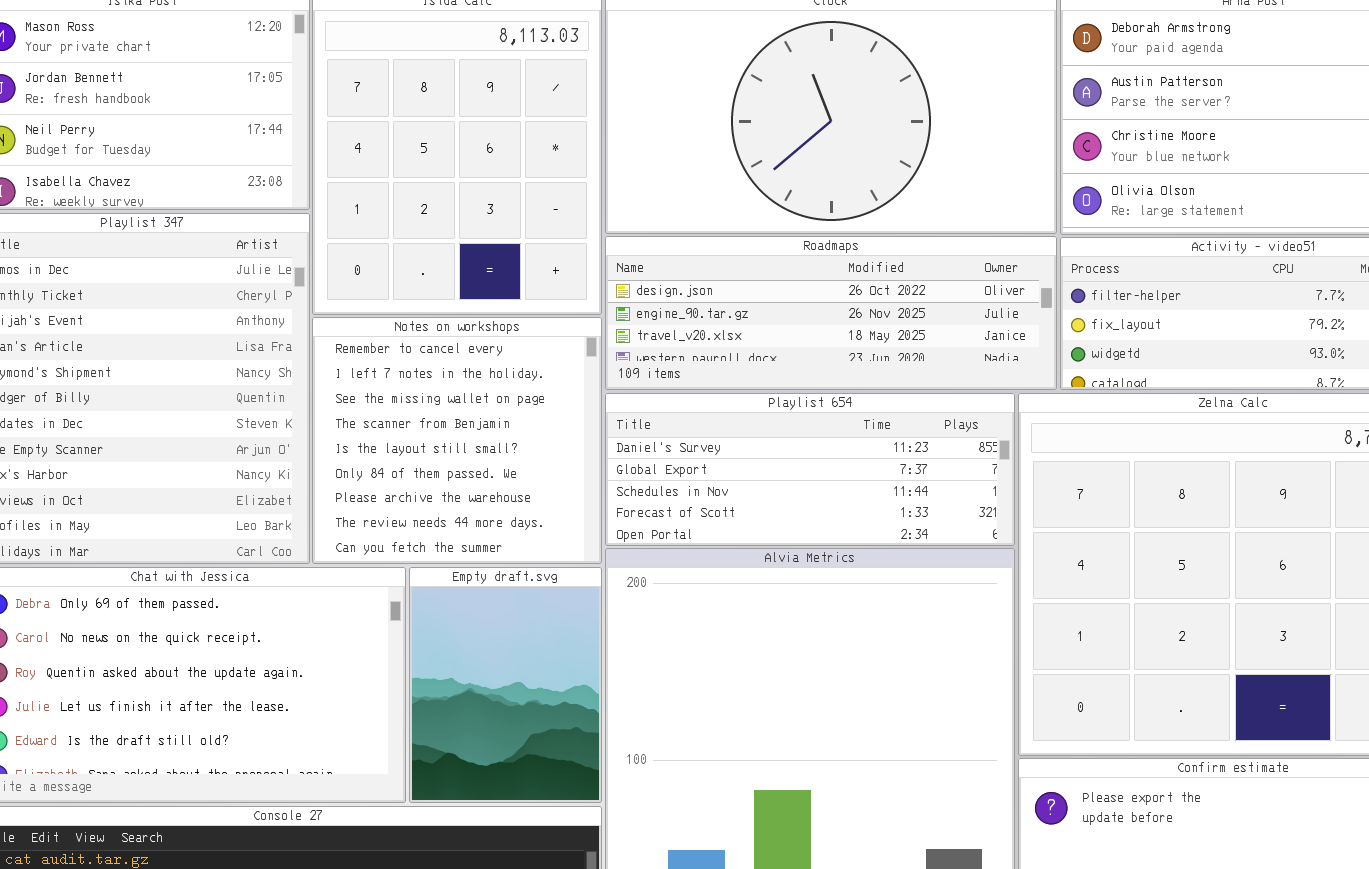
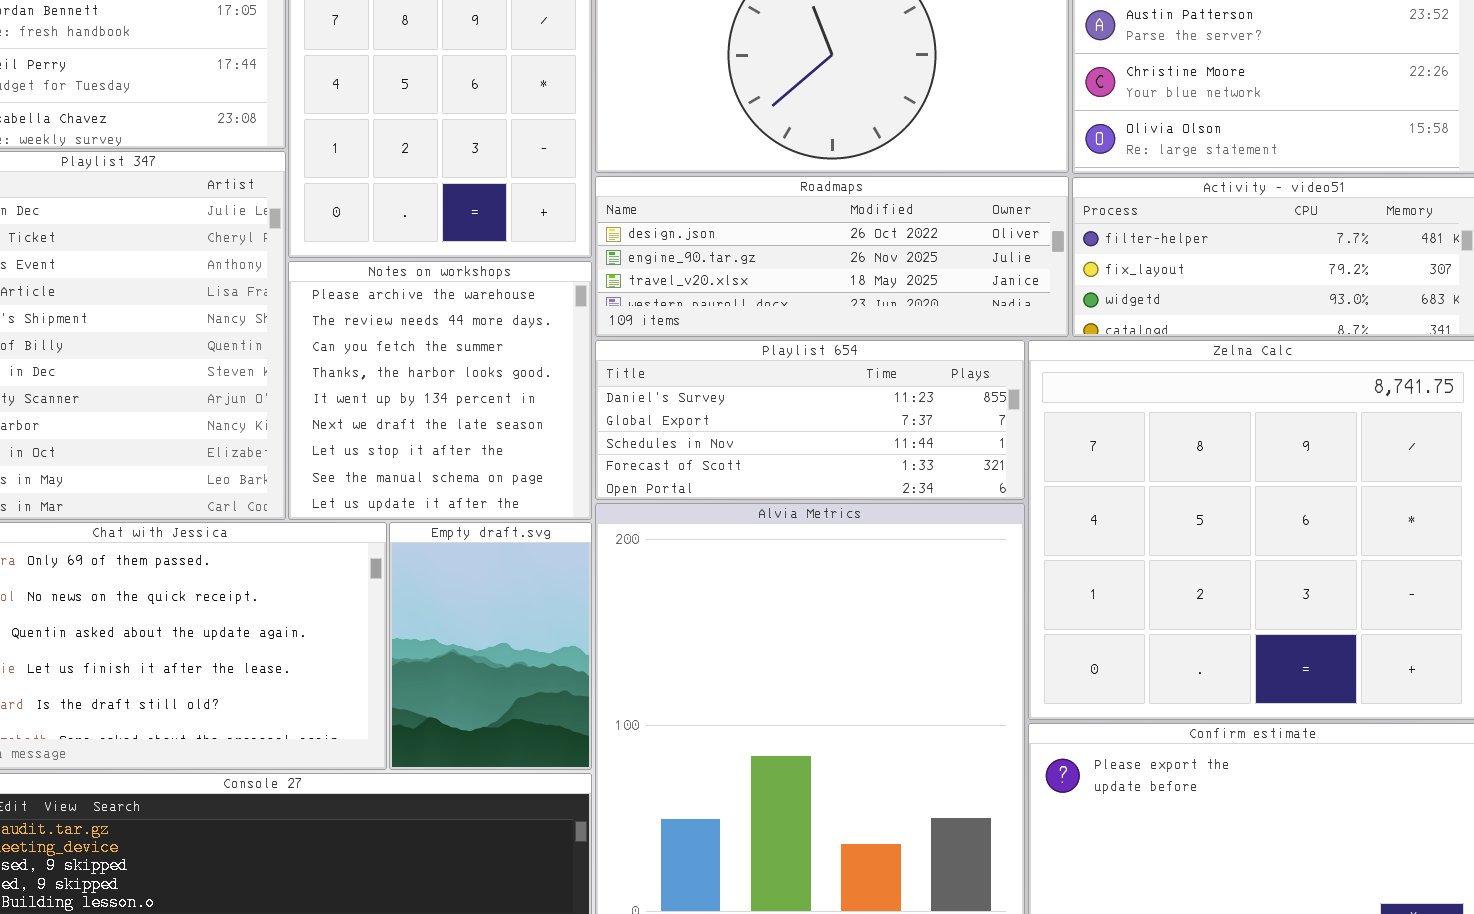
Notes on workshops: [312,317,602,564] -> [288,261,592,520], scrolled down 6 rows

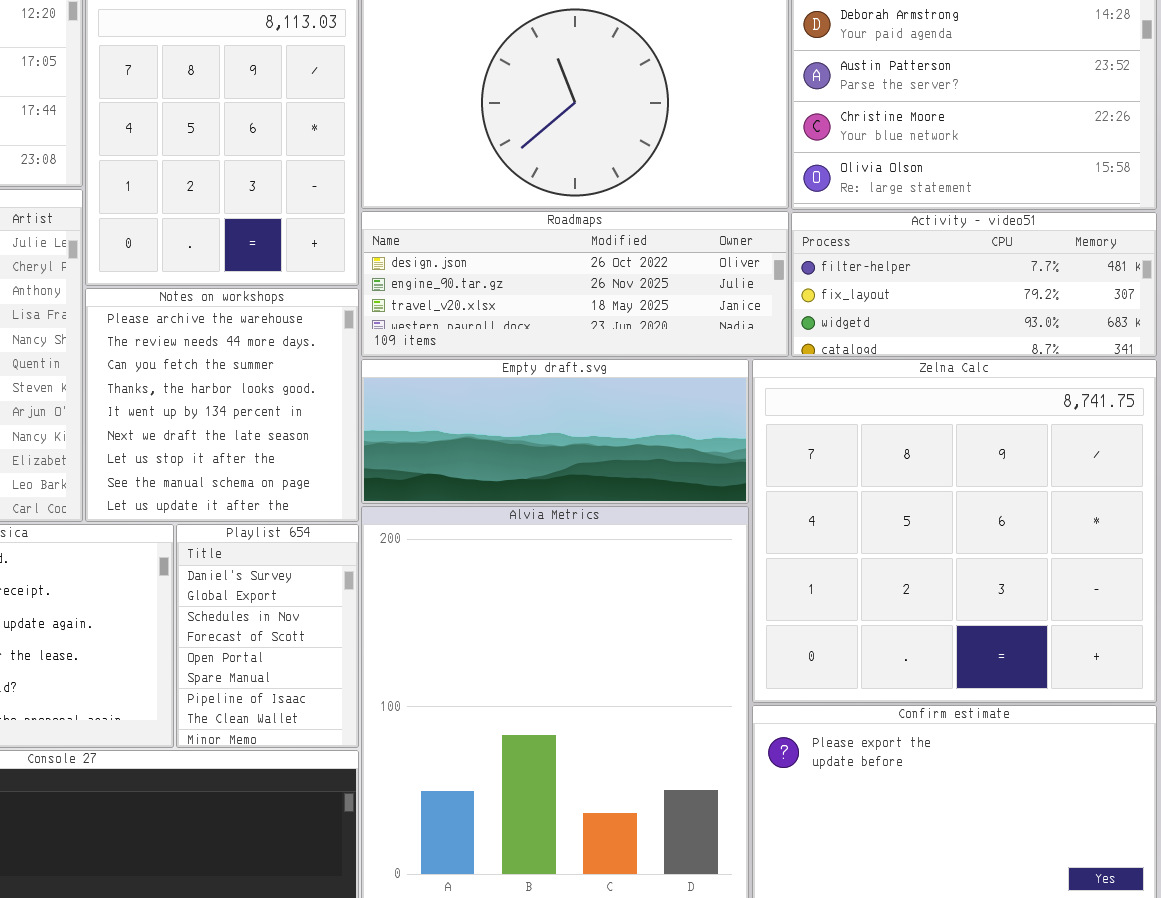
Playlist 654: [595,340,1025,500] -> [176,524,359,748], moved, resized
Empty draft.svg: [389,522,592,770] -> [361,359,749,504], moved, resized

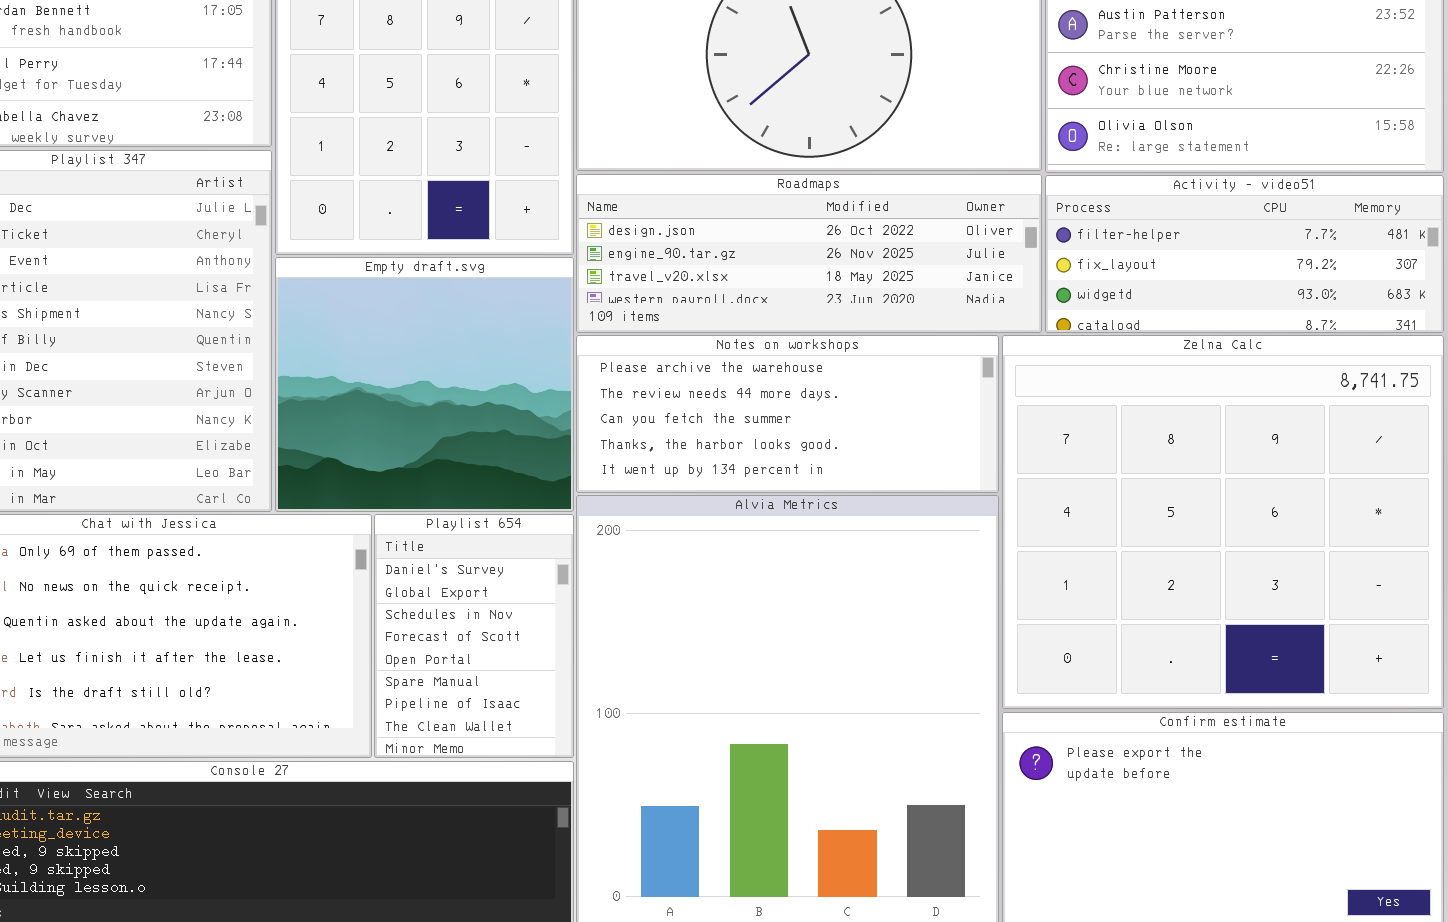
Notes on workshops: [85,288,359,522] -> [576,335,999,493], moved, resized
Empty draft.svg: [361,359,749,504] -> [275,257,574,512], moved, resized

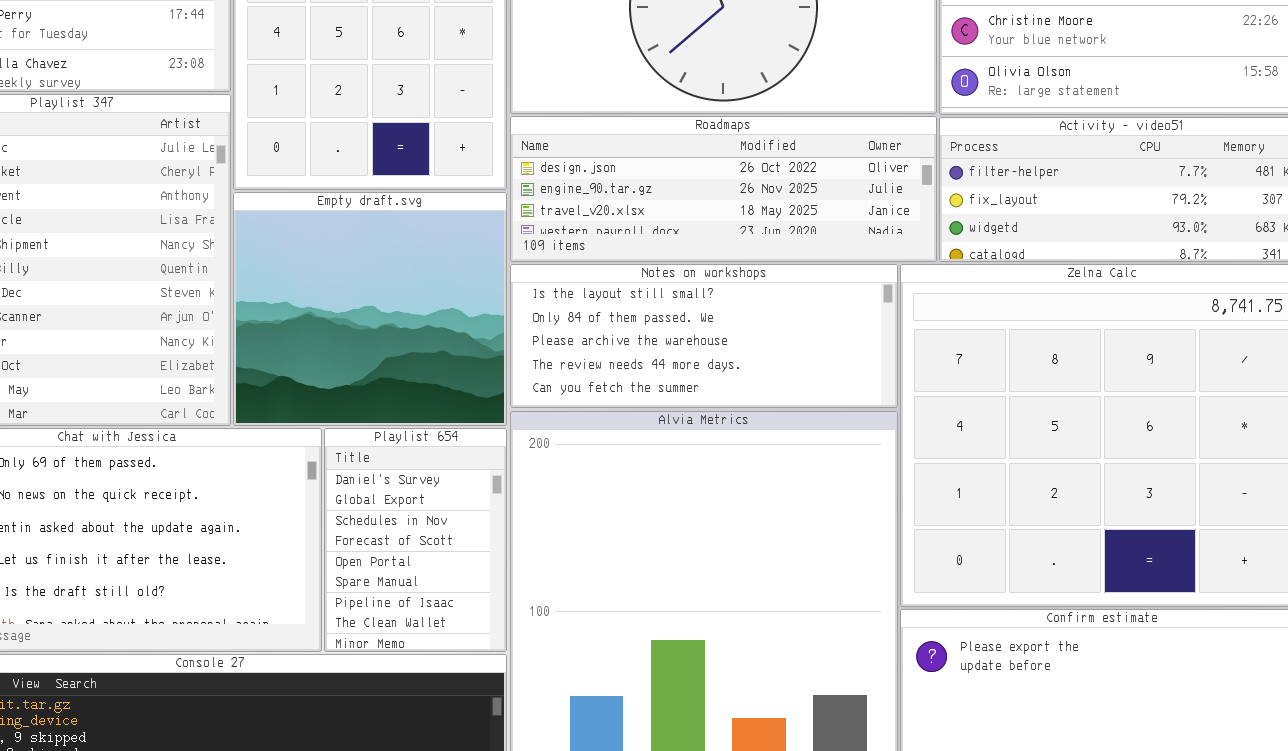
Notes on workshops: [576,335,999,493] -> [510,264,898,408], scrolled up 2 rows

